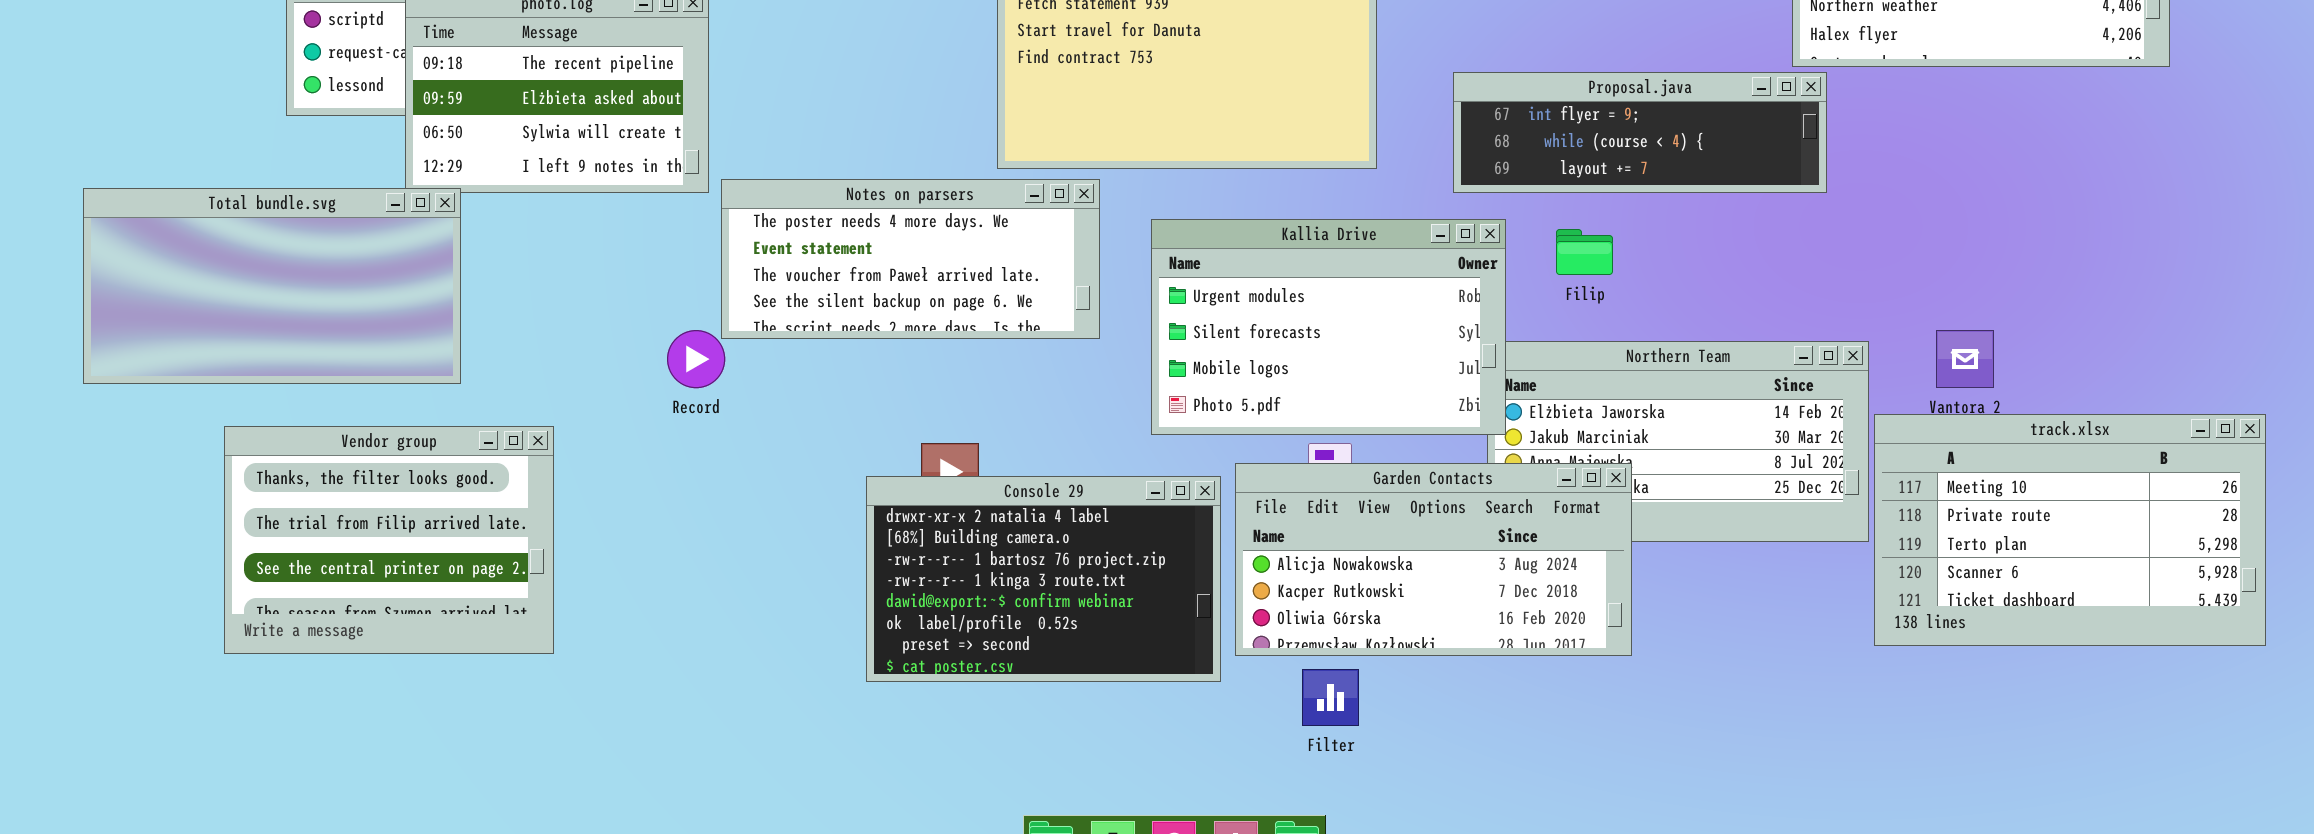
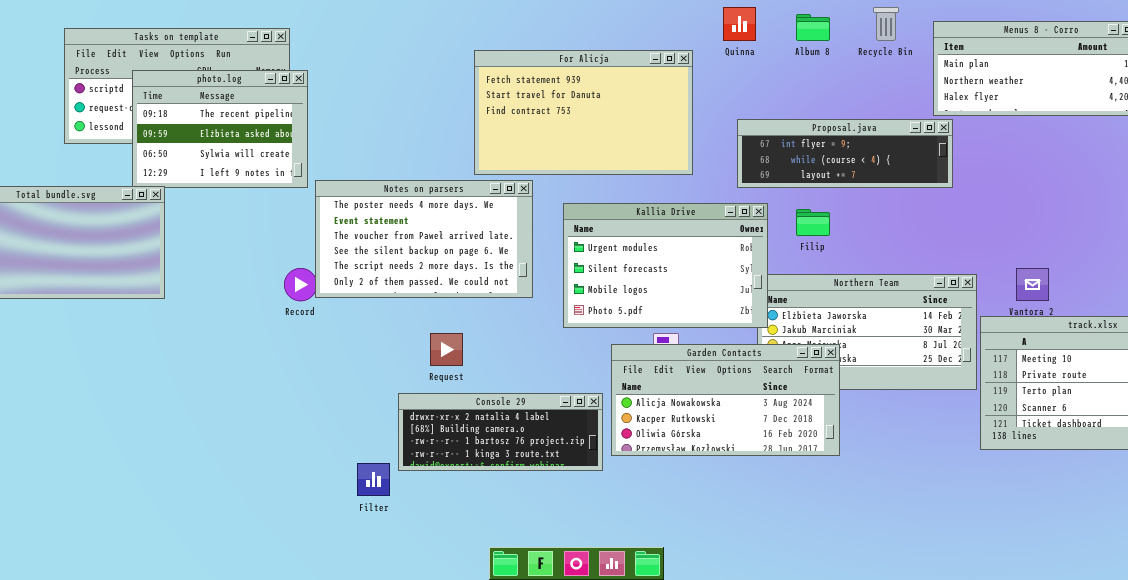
Notes on parsers: [721,179,1100,339] -> [315,180,533,298], resized
Vendor group: [224,426,554,654] -> none, closed
Console 29: [866,476,1221,682] -> [398,393,603,471], resized
Filter: [1302,669,1359,726] -> [357,463,390,496], moved

